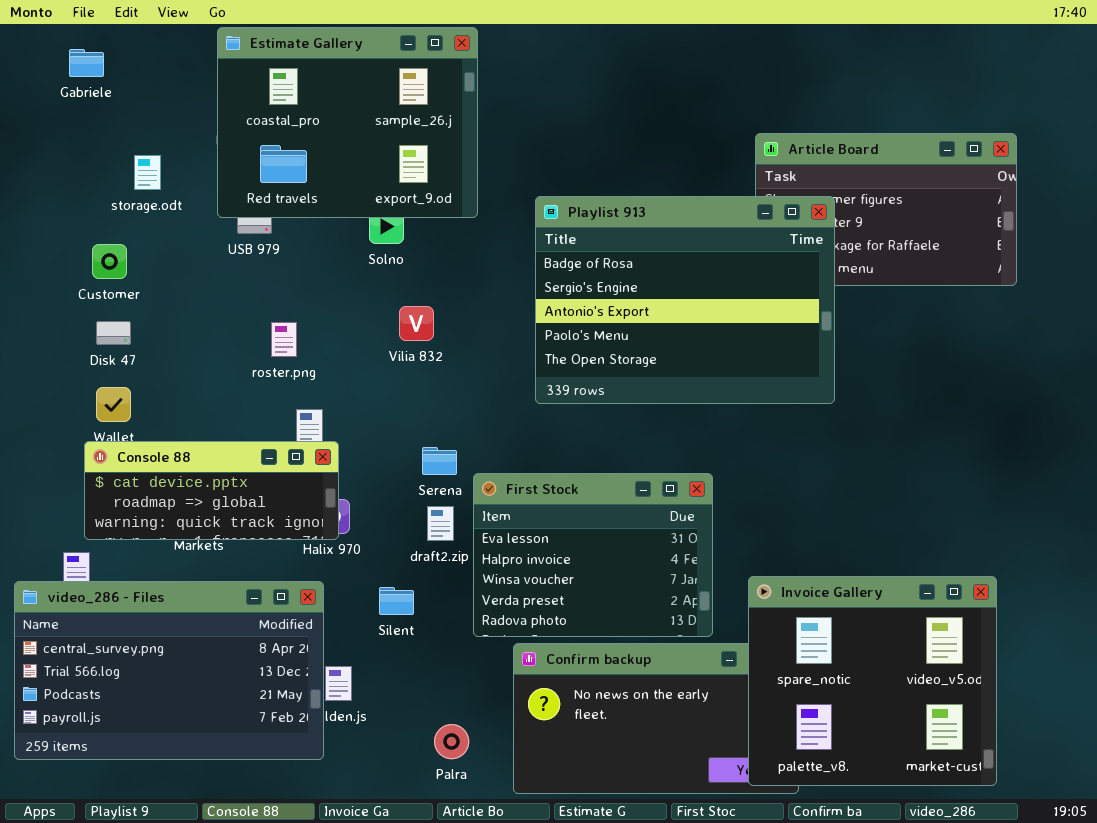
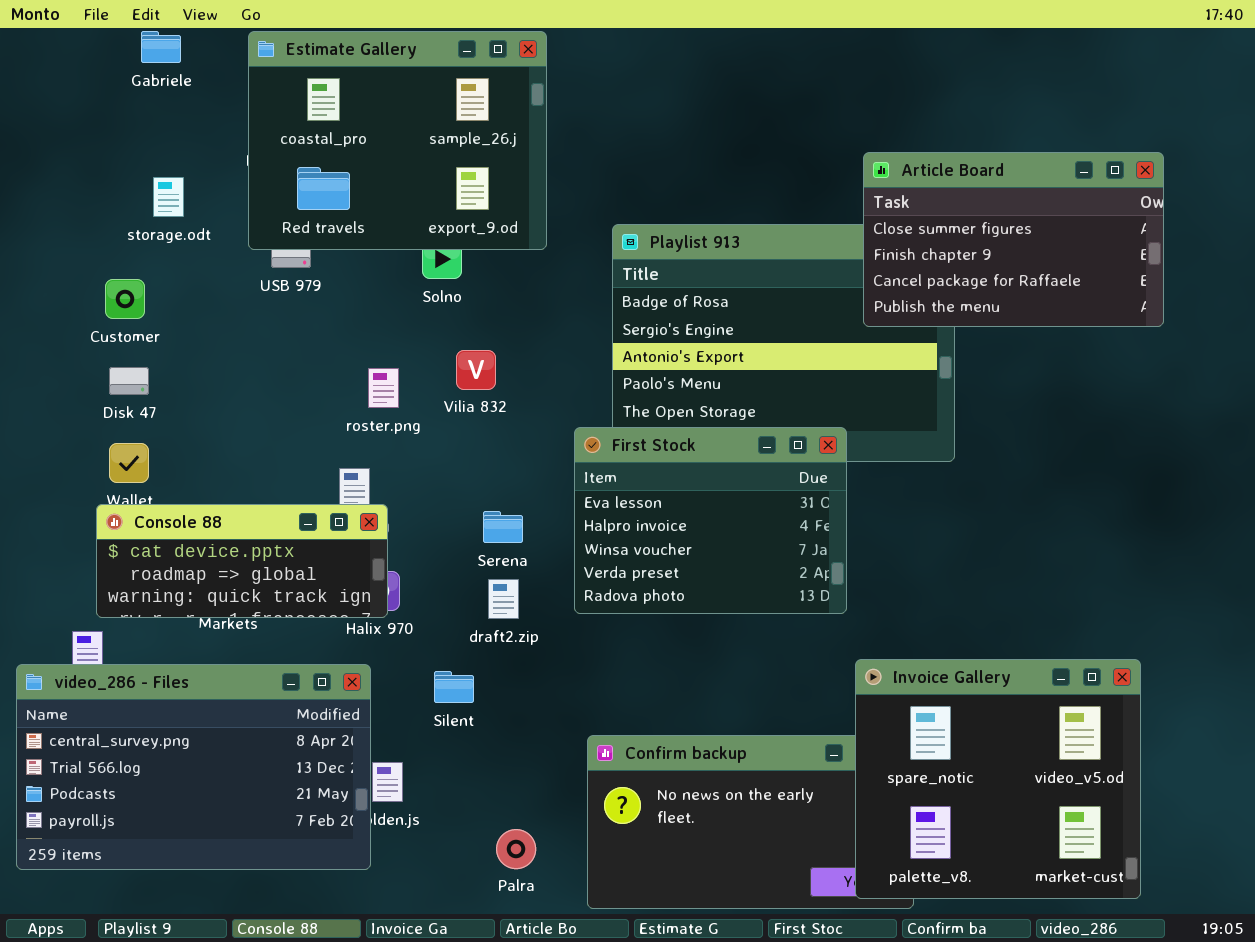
Gabriele: [69,49,104,77] -> [141,31,181,63], moved
Article Board: [755,133,1017,286] -> [863,152,1164,327], raised
roster.png: [271,322,297,357] -> [368,368,399,408], moved
First Stock: [473,473,713,637] -> [574,427,847,614], moved

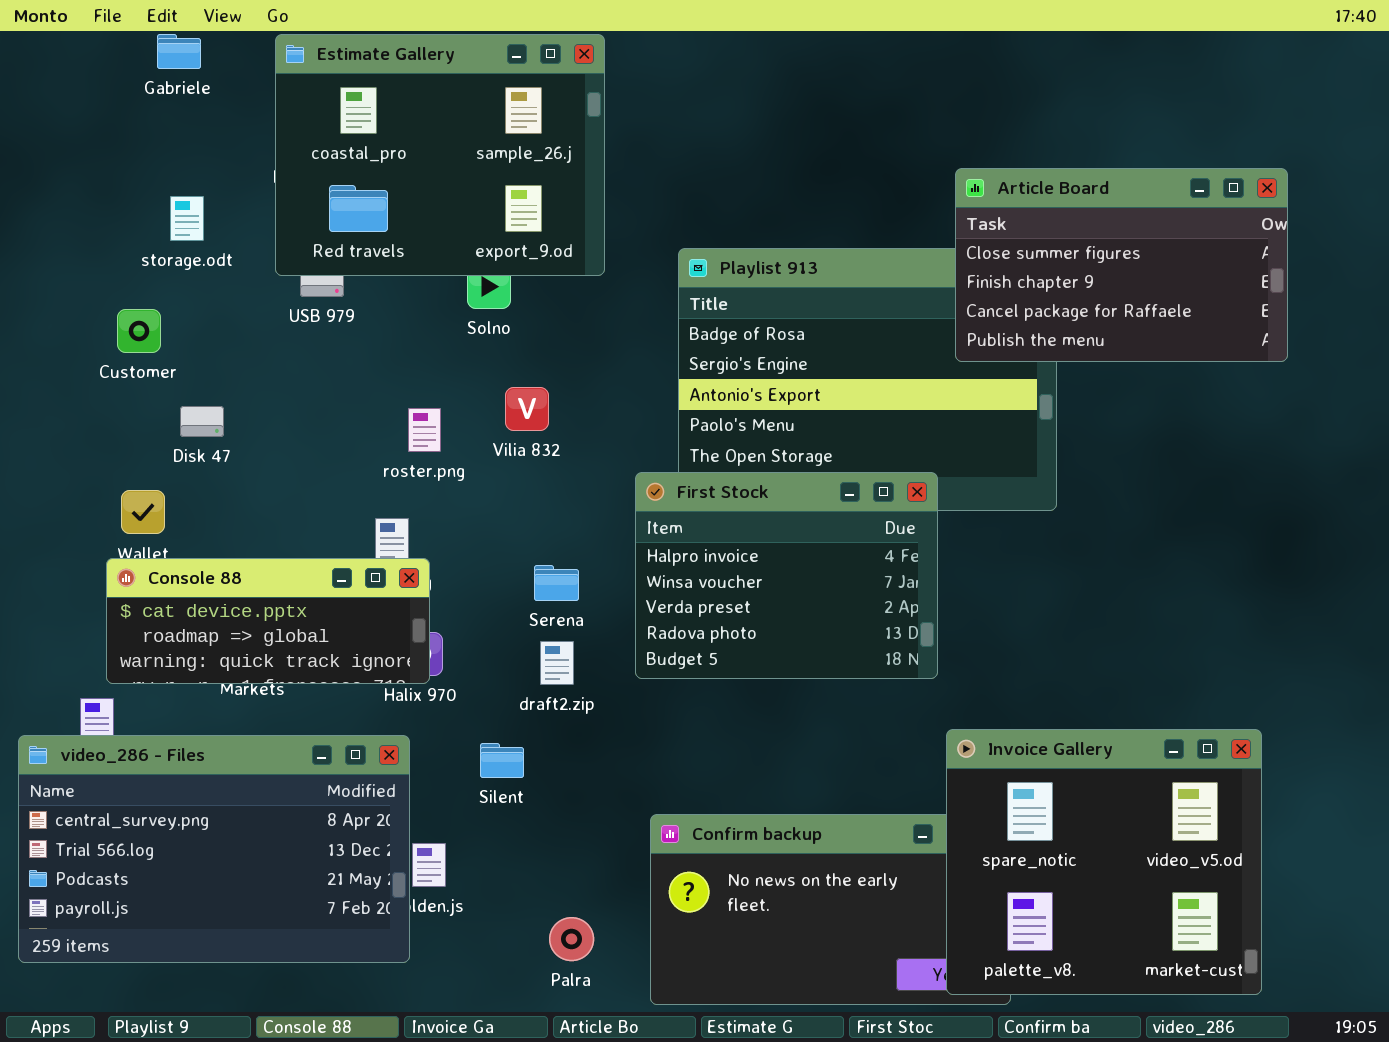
Disk 47: [109,367,149,395] -> [180,406,224,437], moved
First Stock: [574,427,847,614] -> [635,472,938,679], scrolled down 1 row

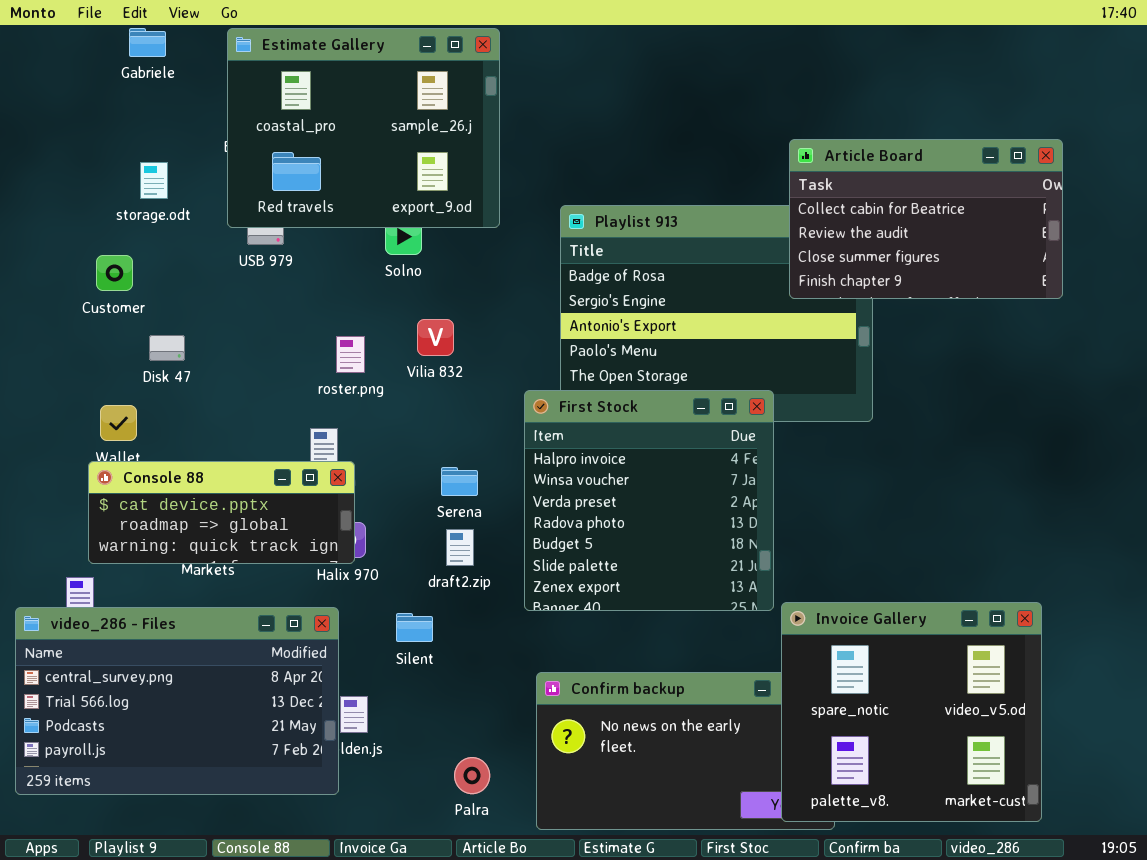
Article Board: [955,168,1288,362] -> [789,139,1063,299], scrolled up 2 rows
First Stock: [635,472,938,679] -> [524,390,774,611], resized

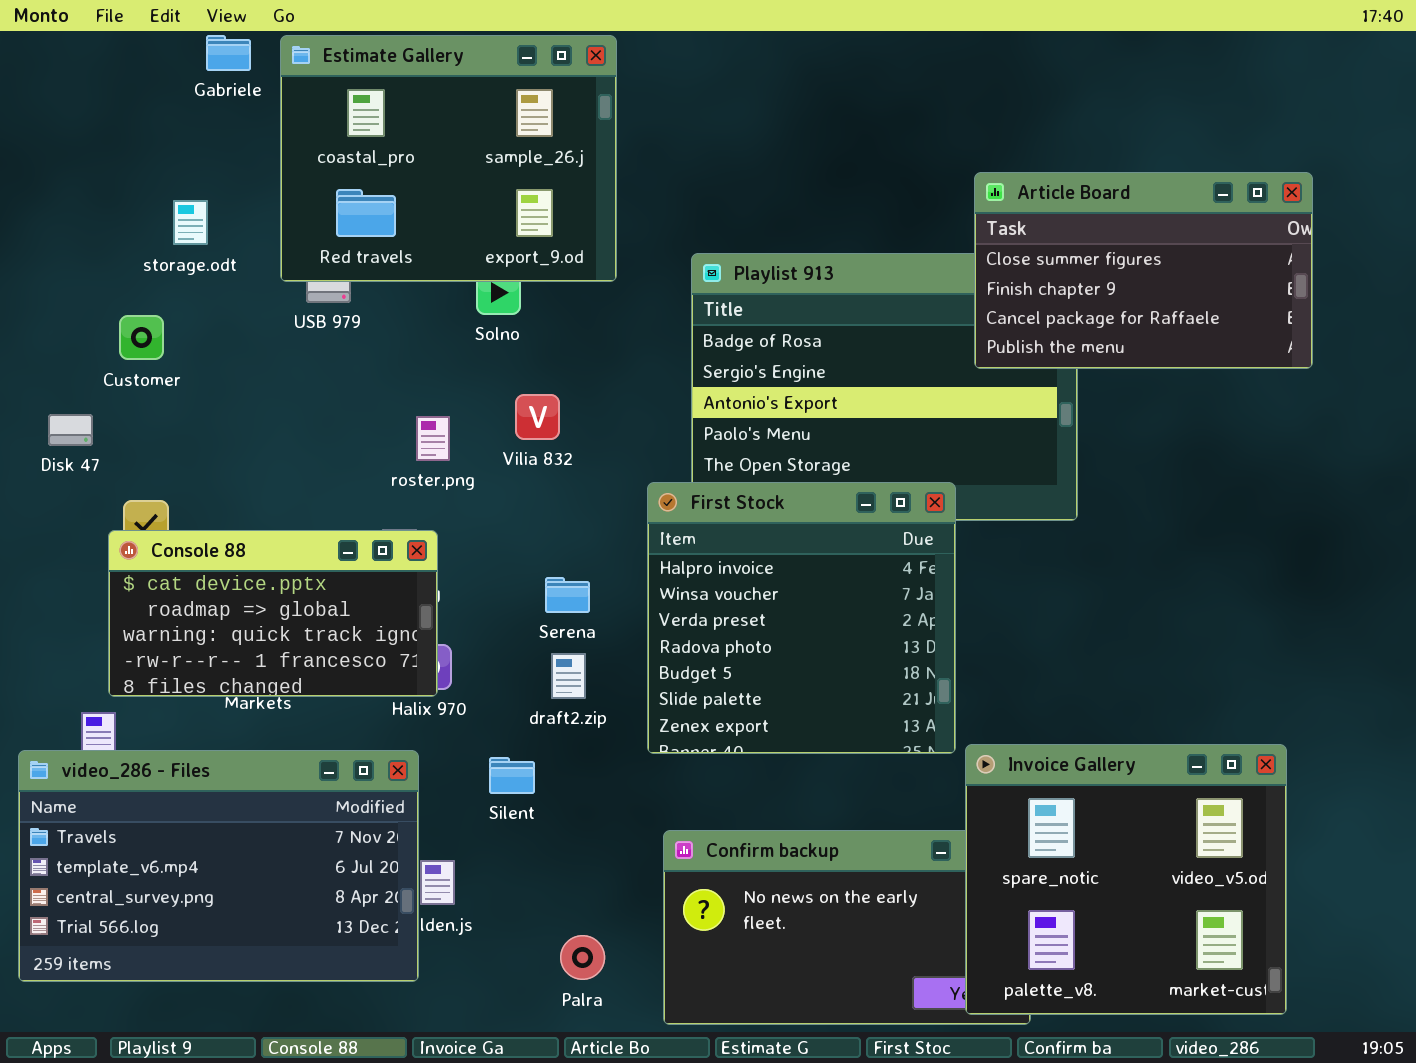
Gabriele: [129,28,166,57] -> [206,35,251,71], moved
Article Board: [789,139,1063,299] -> [974,172,1313,369], scrolled down 2 rows
Disk 47: [149,335,185,361] -> [48,414,93,446], moved
Console 88: [88,461,355,564] -> [108,530,438,697], resized
video_286 - Files: [15,607,339,795] -> [18,750,419,982], scrolled up 2 rows

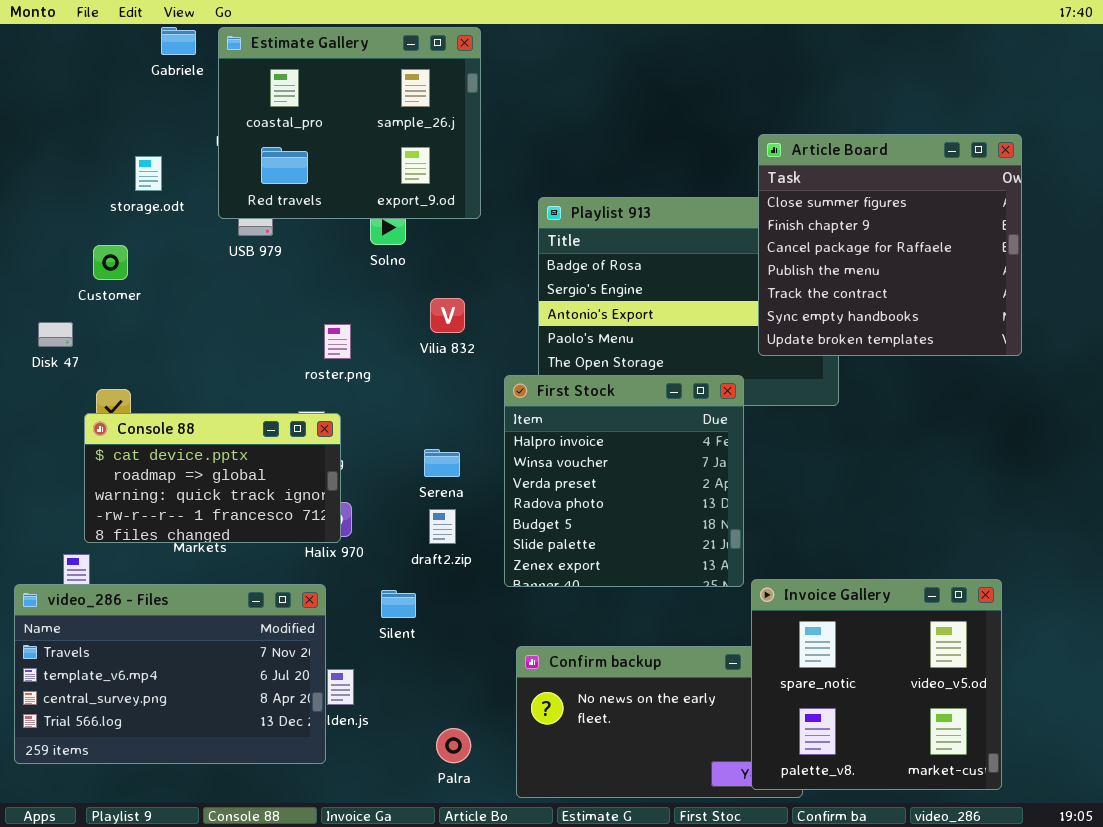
Article Board: [974,172,1313,369] -> [758,134,1022,356], resized
Vilia 832: [515,394,560,440] -> [430,298,465,333], moved

